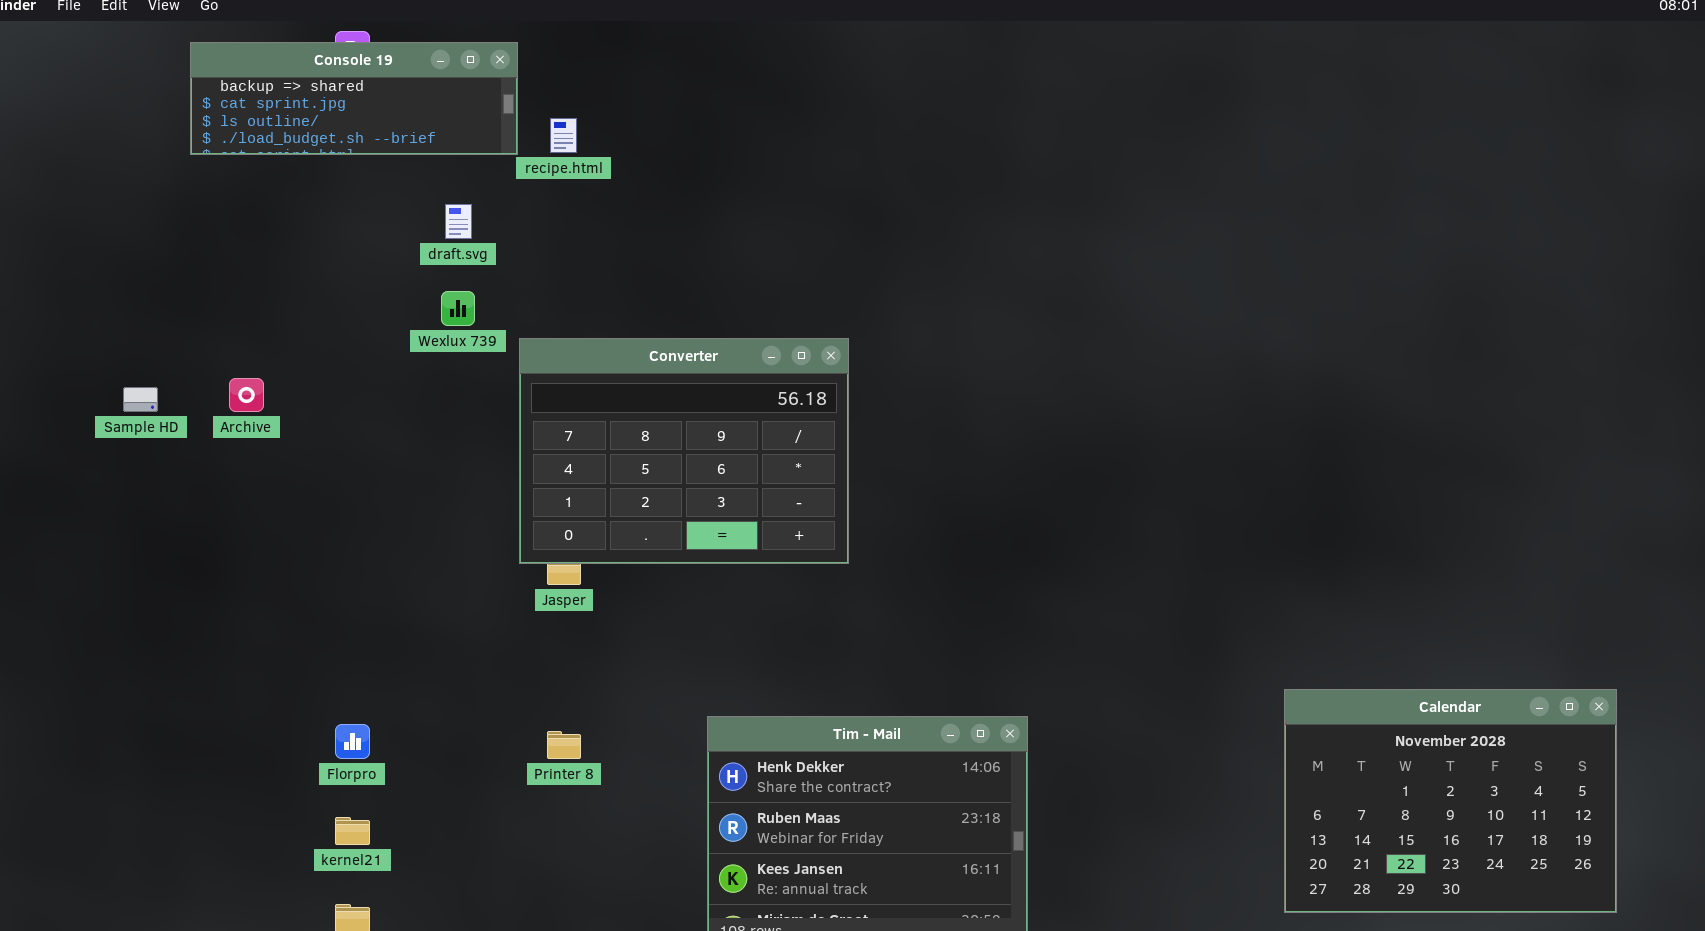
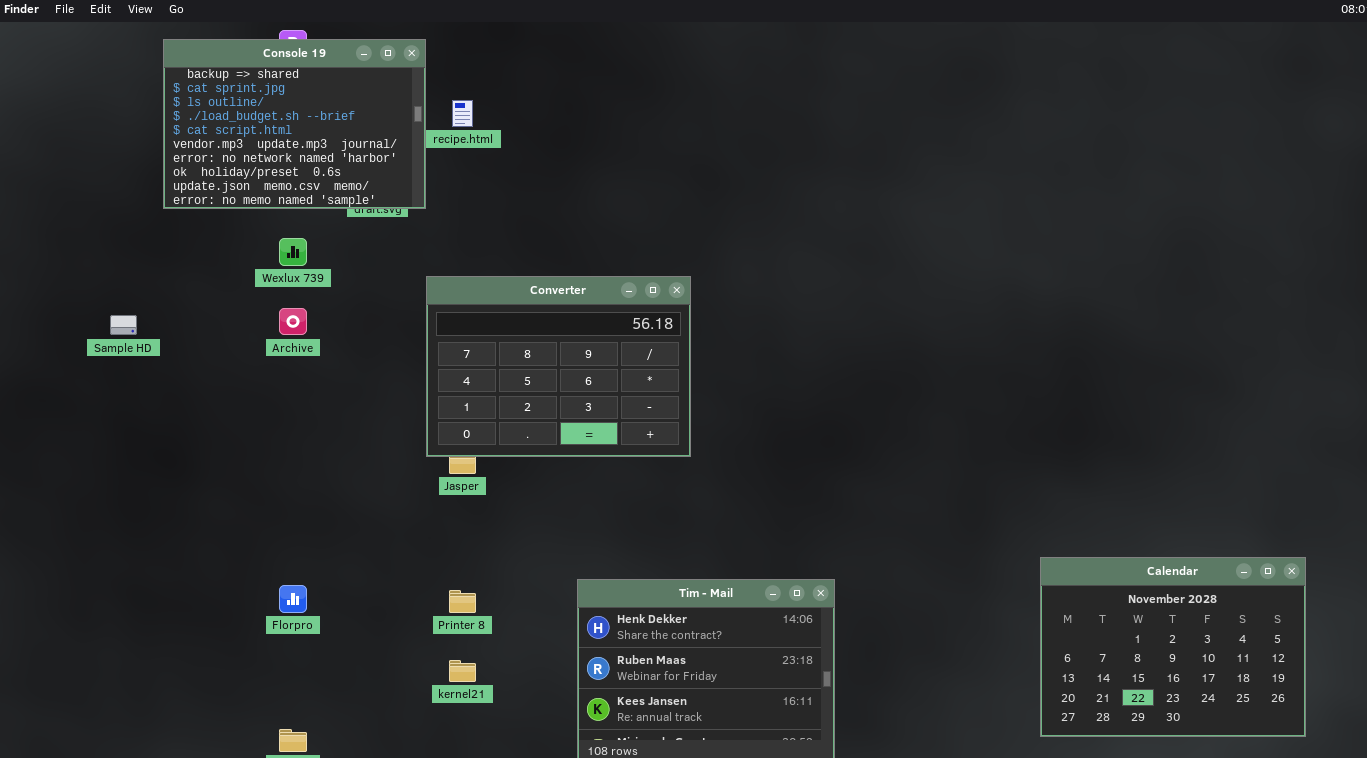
Console 19: [190,42,518,155] -> [163,39,426,209], resized
Wexlux 739: [441,291,475,326] -> [279,238,307,266], moved
Archive: [229,378,264,412] -> [279,308,307,335], moved
kernel21: [335,817,370,845] -> [449,660,476,682], moved

